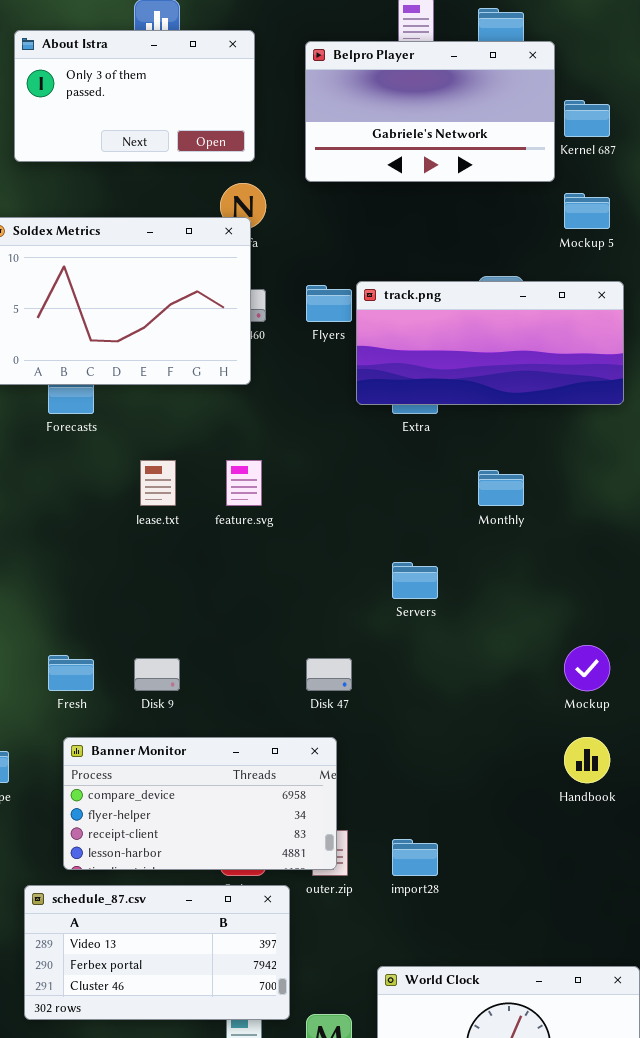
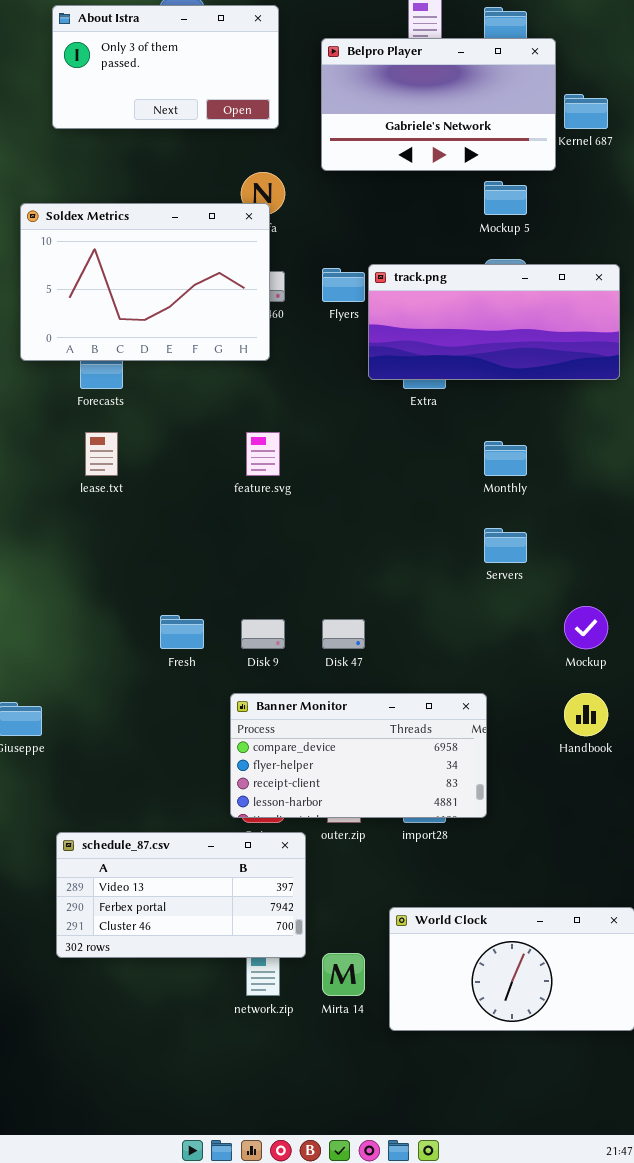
About Istra: [14,30,255,162] -> [52,5,279,129], moved
Mockup 5: [564,193,610,229] -> [484,181,527,215], moved
lease.txt: [140,460,176,506] -> [85,432,118,476], moved
Servers: [392,562,438,599] -> [484,528,527,563], moved
Fresh: [48,655,94,691] -> [160,615,204,649], moved
Disk 9: [134,658,180,691] -> [241,619,285,649], moved
Banner Monitor: [63,737,337,870] -> [230,693,487,818], moved

